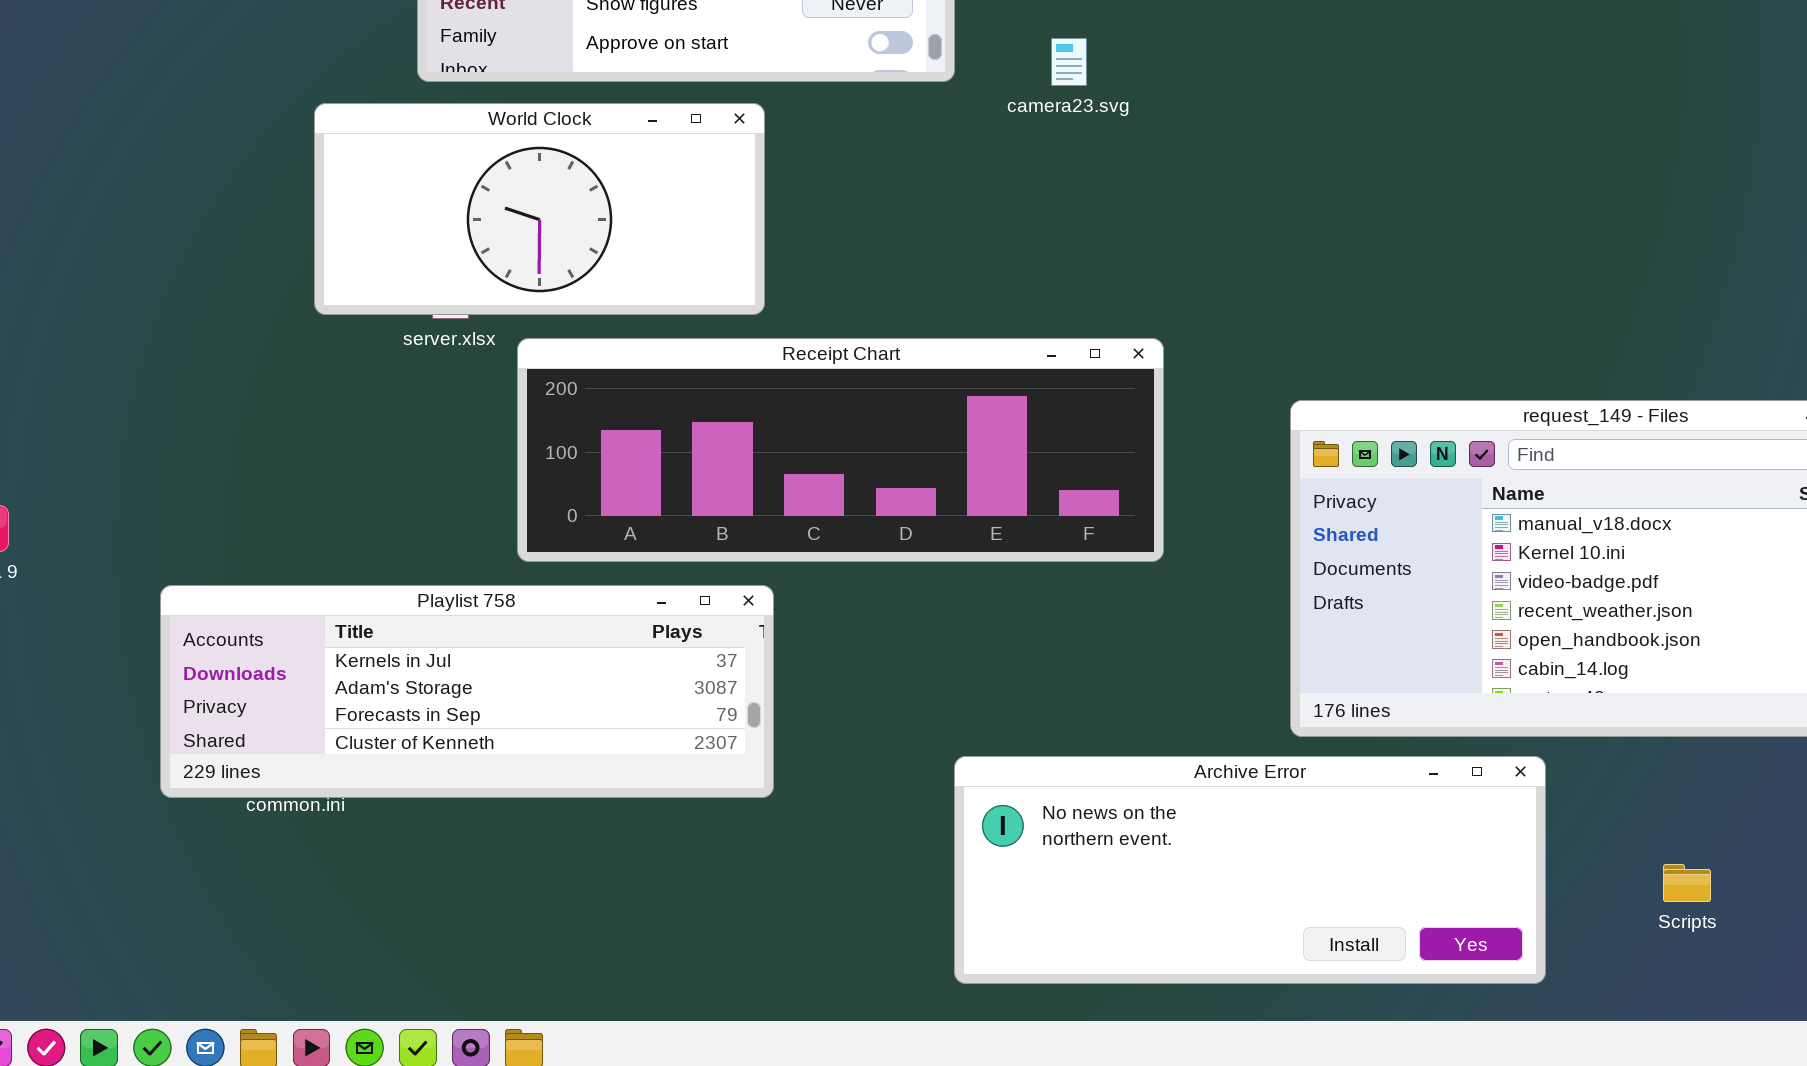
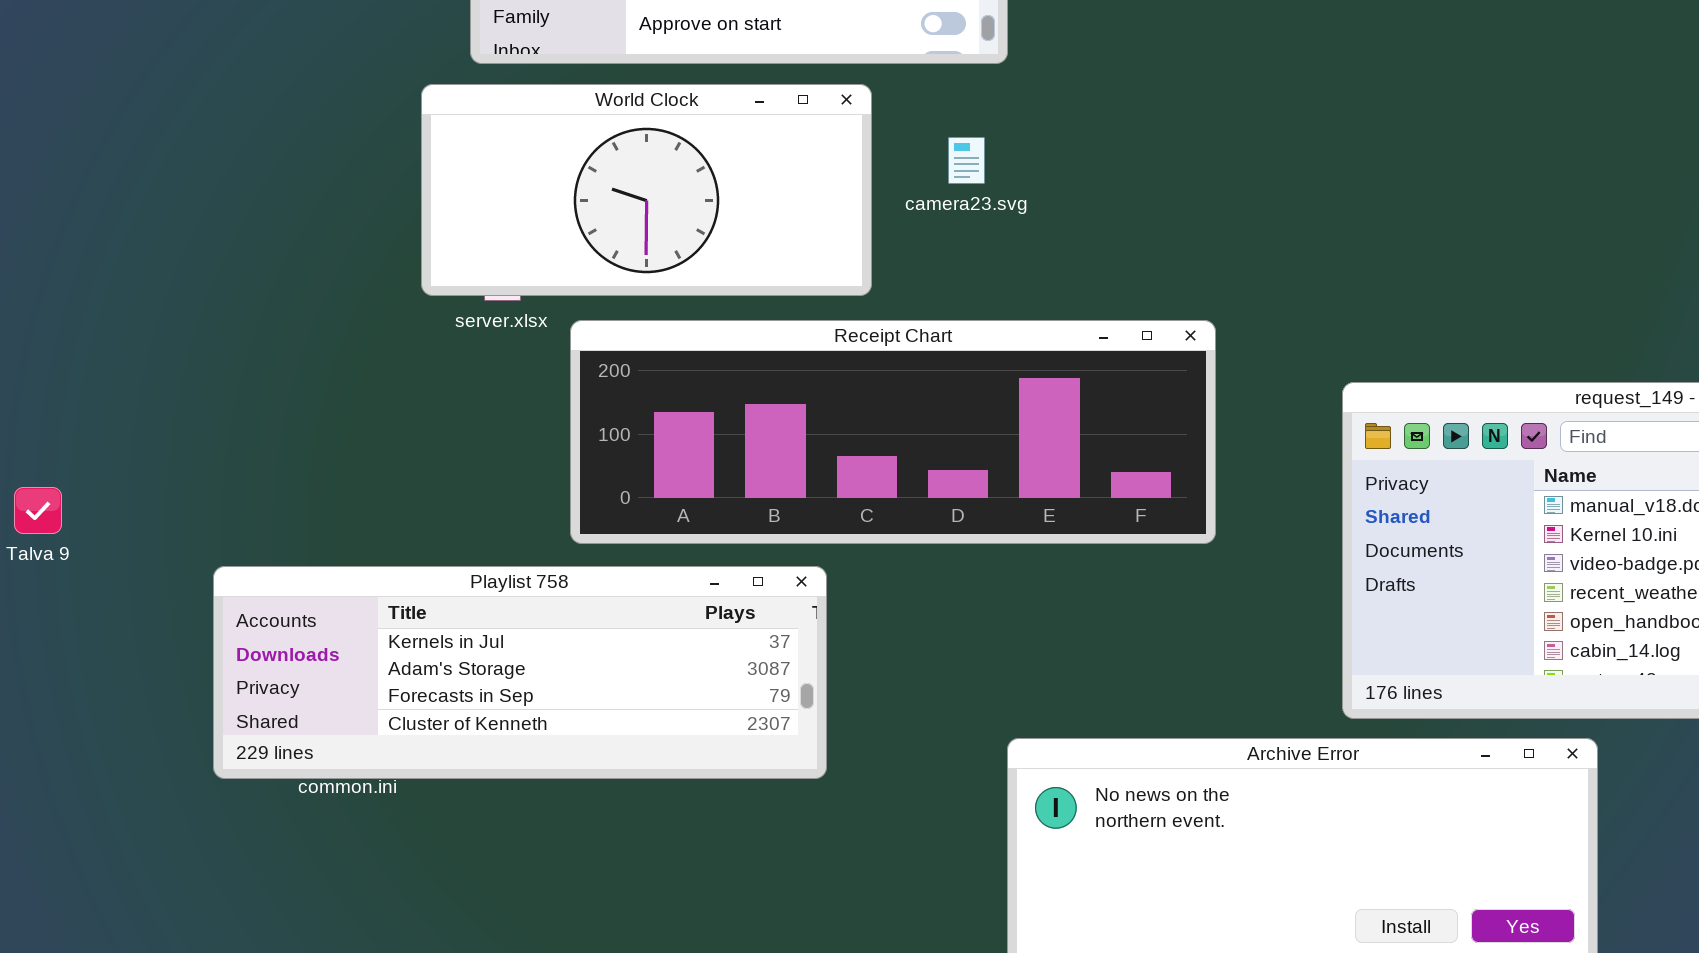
camera23.svg: [1051,38,1087,86] -> [948,137,985,184], moved
World Clock: [314,103,765,315] -> [421,84,872,296], moved

